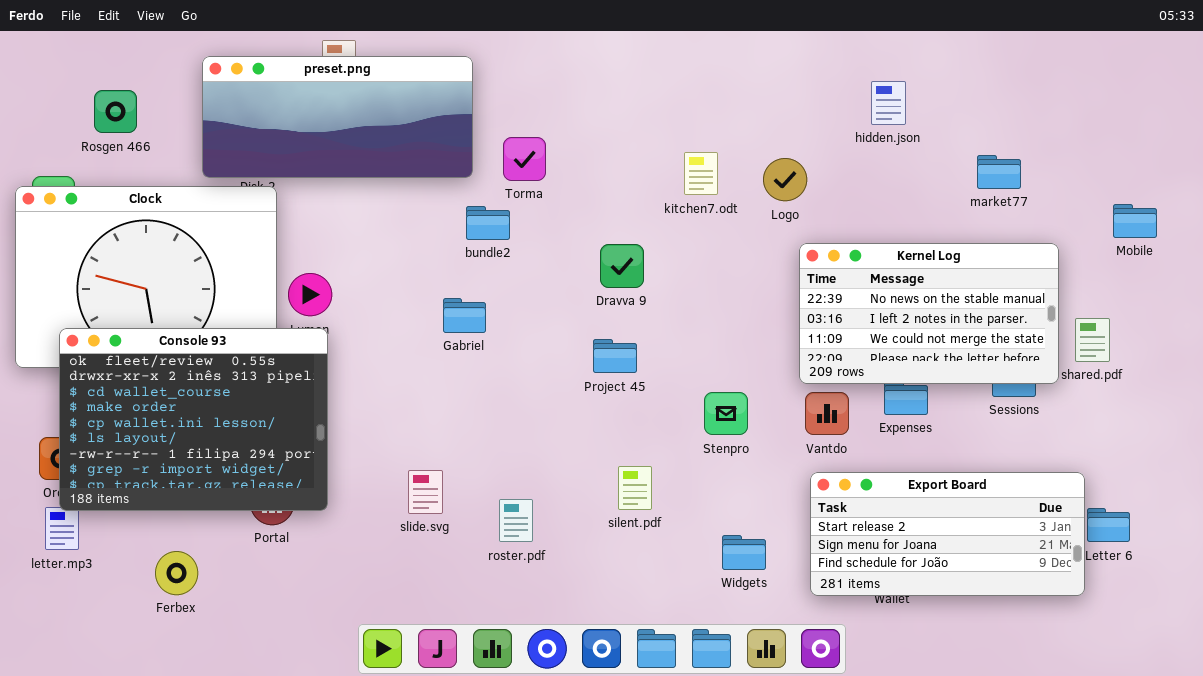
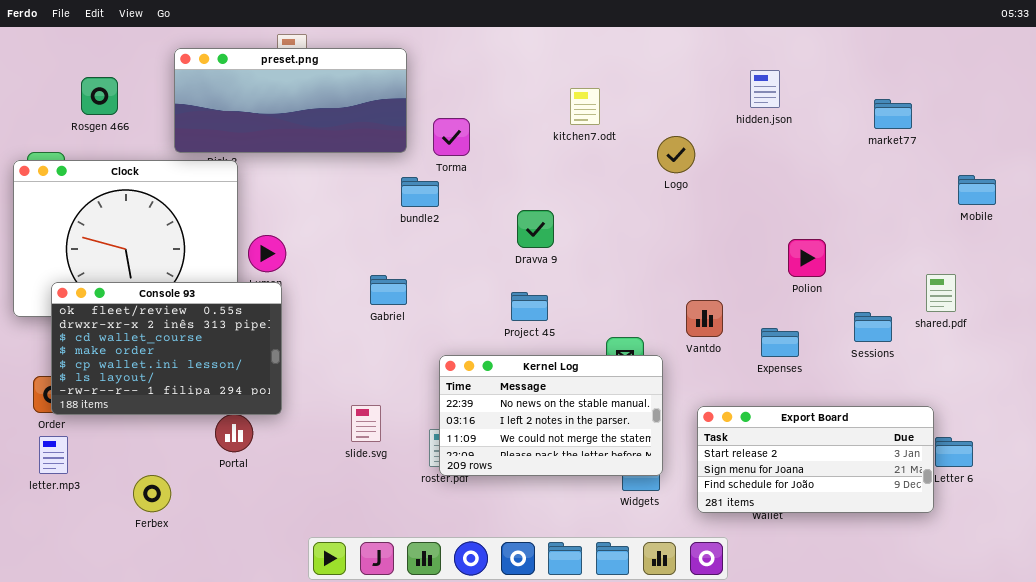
kitchen7.odt: [684,152,718,195] -> [570,88,600,125], moved
market77: [977,155,1021,189] -> [874,99,912,129], moved
Kernel Log: [799,243,1059,384] -> [439,355,663,476], moved
Gabriel: [443,298,486,333] -> [370,275,407,305], moved
Console 93: [59,328,328,511] -> [51,282,282,415], resized
Vantdo: [805,392,849,435] -> [686,300,723,337], moved

